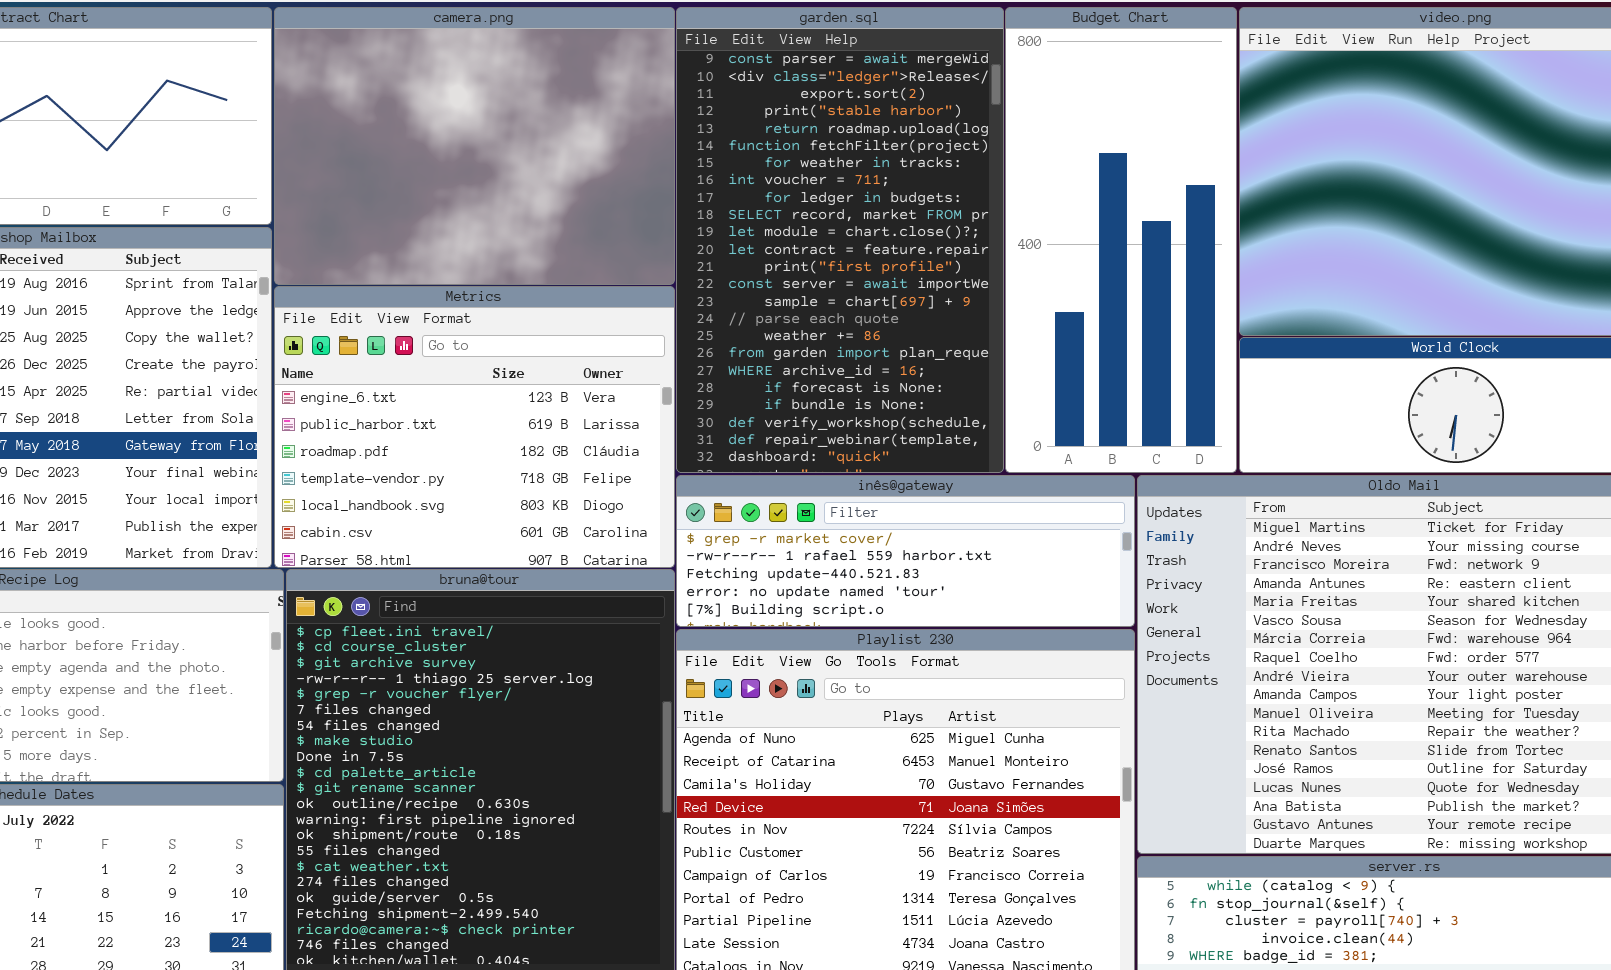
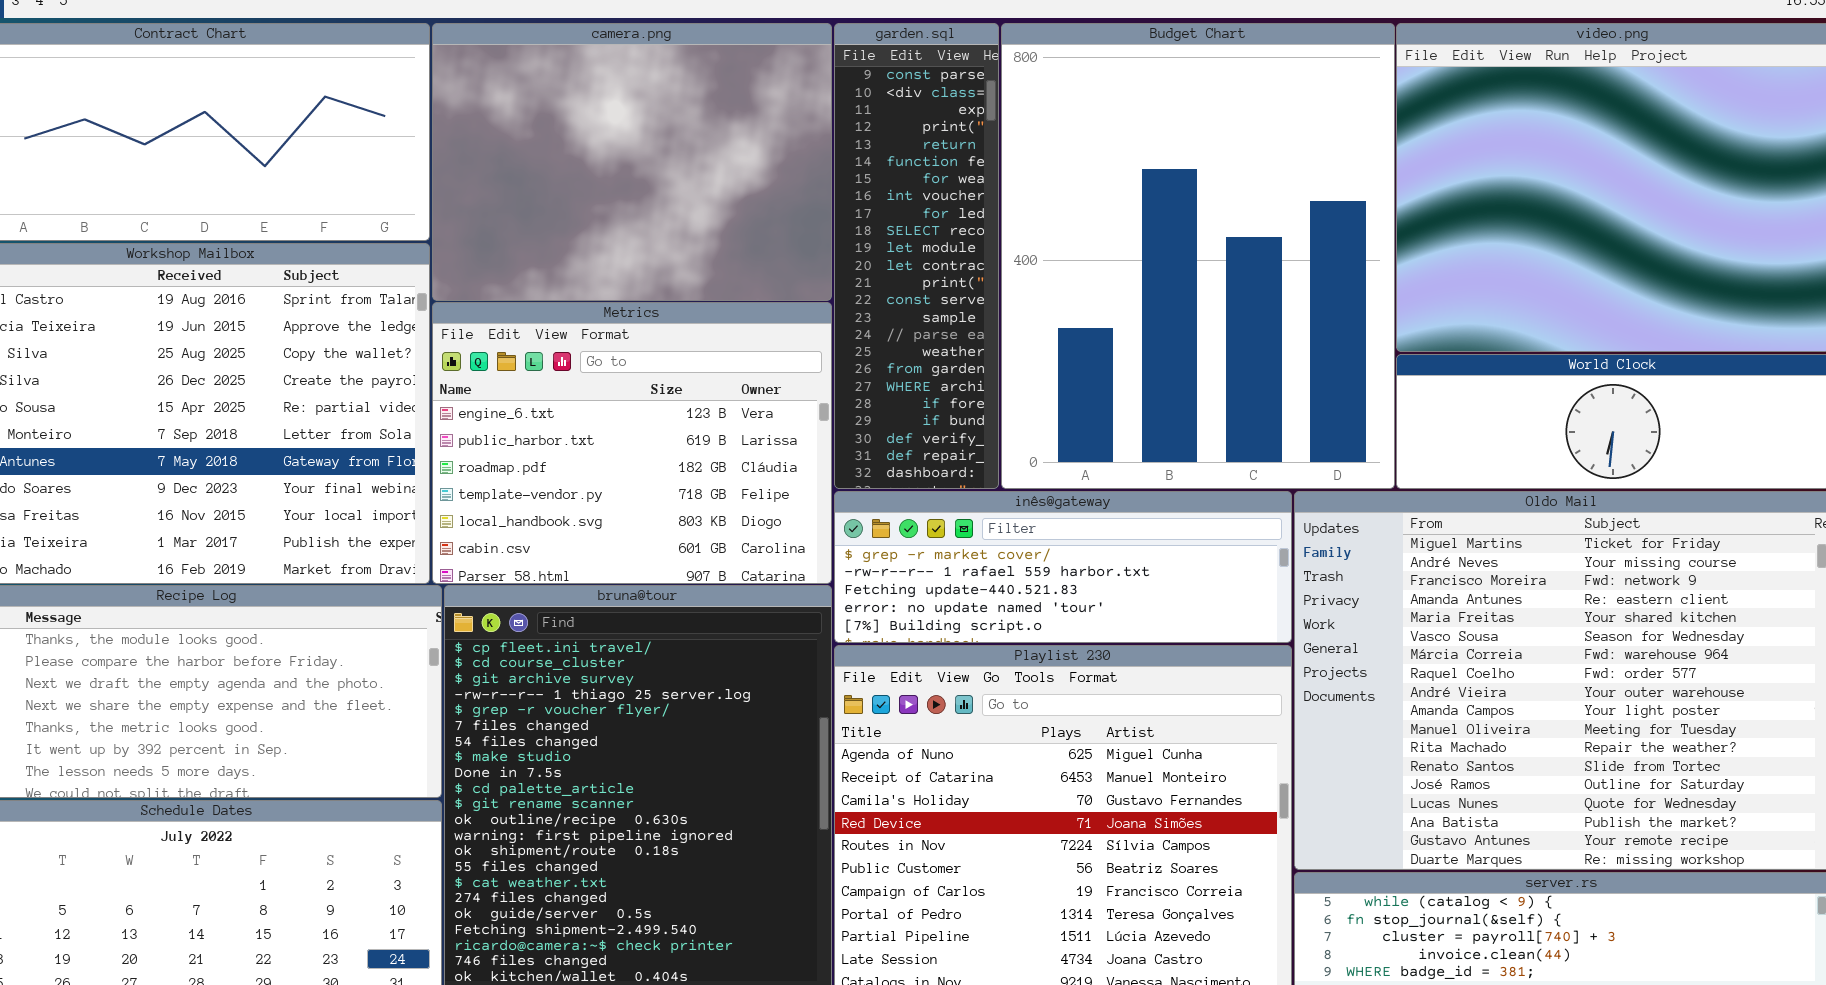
garden.sql: [676,7,1004,473] -> [834,23,999,489], resized
Budget Chart: [1005,7,1237,473] -> [1001,23,1395,489], resized

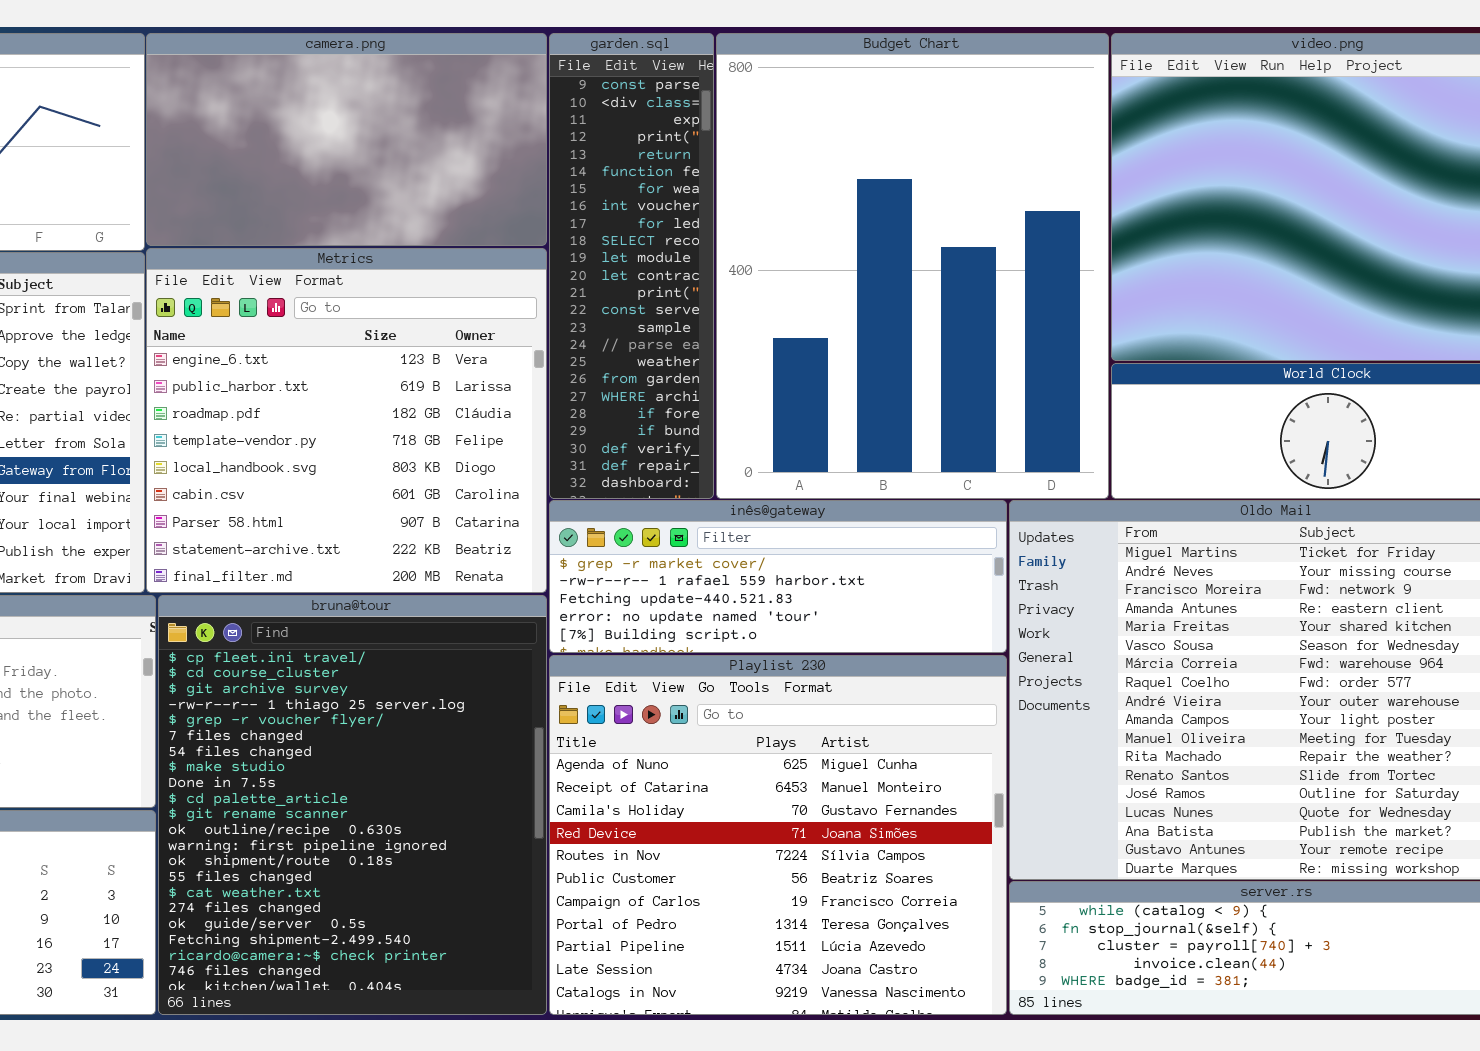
camera.png: [432,23,832,301] -> [146,33,547,246], resized
Metrics: [432,302,832,584] -> [146,248,547,593], resized

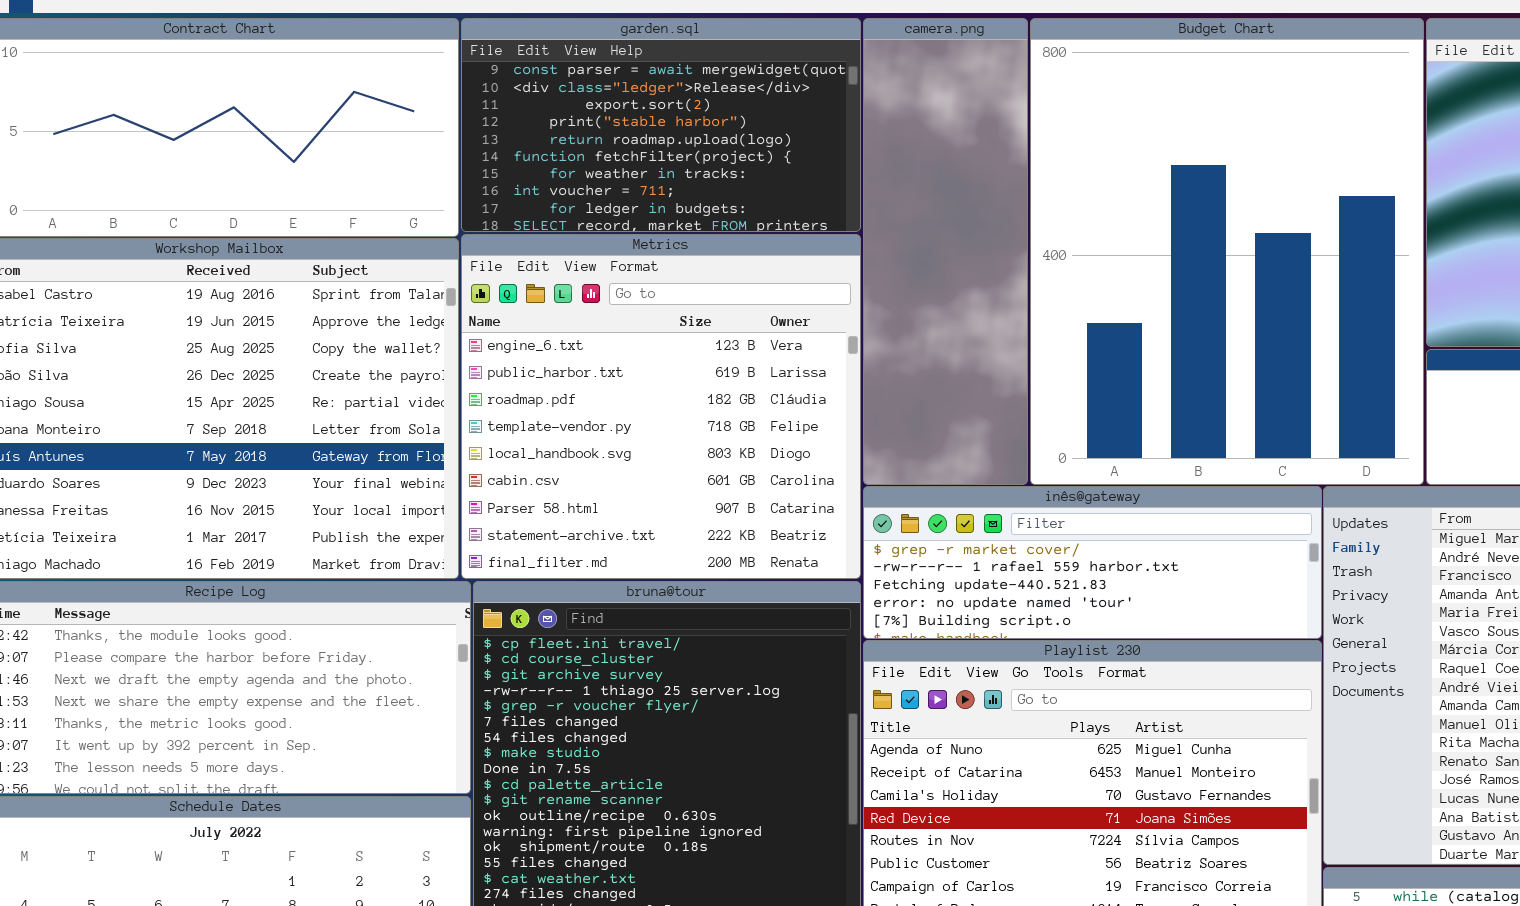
camera.png: [146,33,547,246] -> [863,18,1028,485], moved, resized
garden.sql: [549,33,714,499] -> [461,18,861,232], moved, resized

